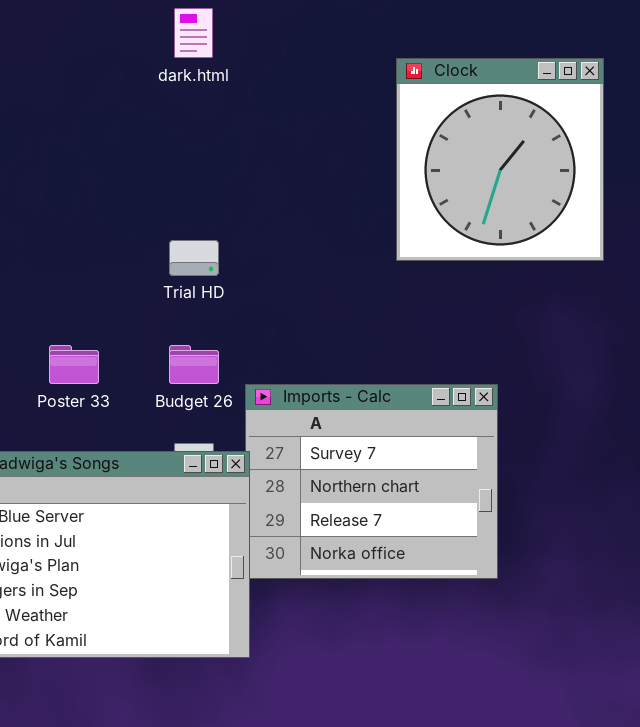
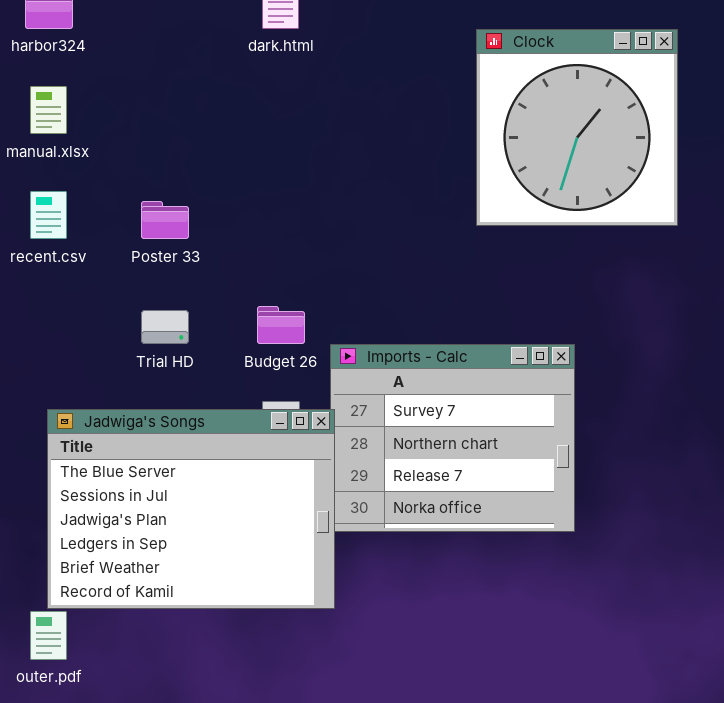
Trial HD: [169,240,219,276] -> [141,310,189,344], moved
Poster 33: [49,345,99,384] -> [141,201,189,239], moved

